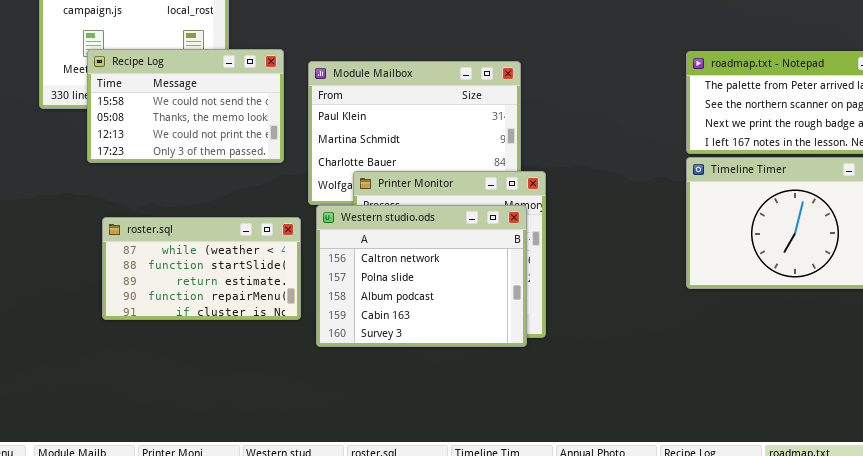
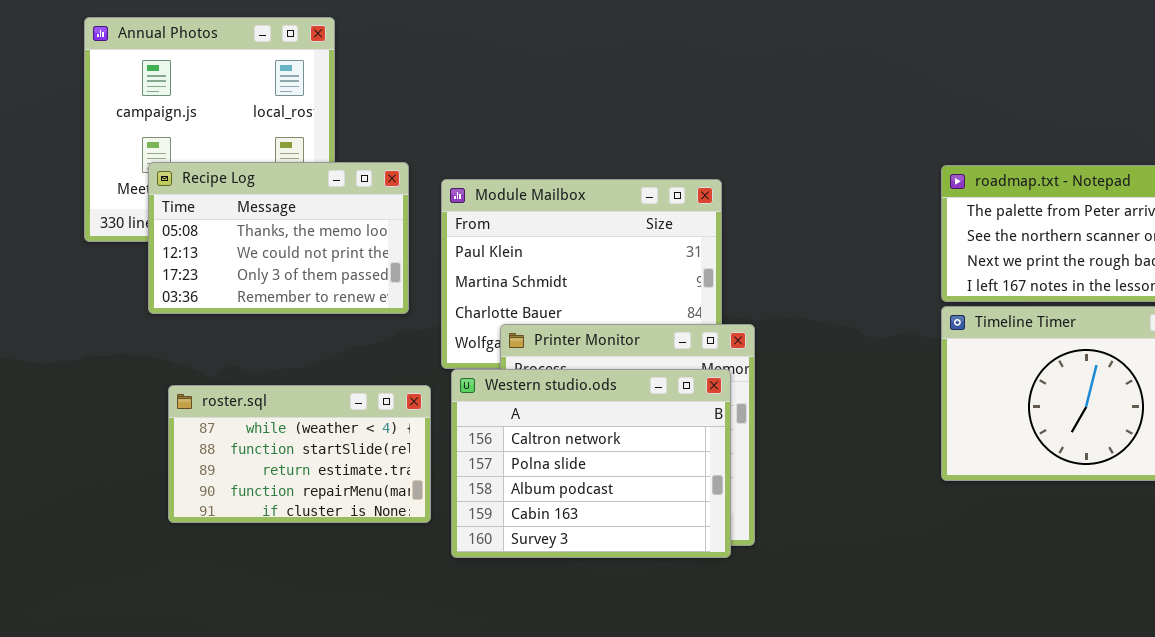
Recipe Log: [87,49,284,163] -> [148,162,409,314], scrolled down 1 row

